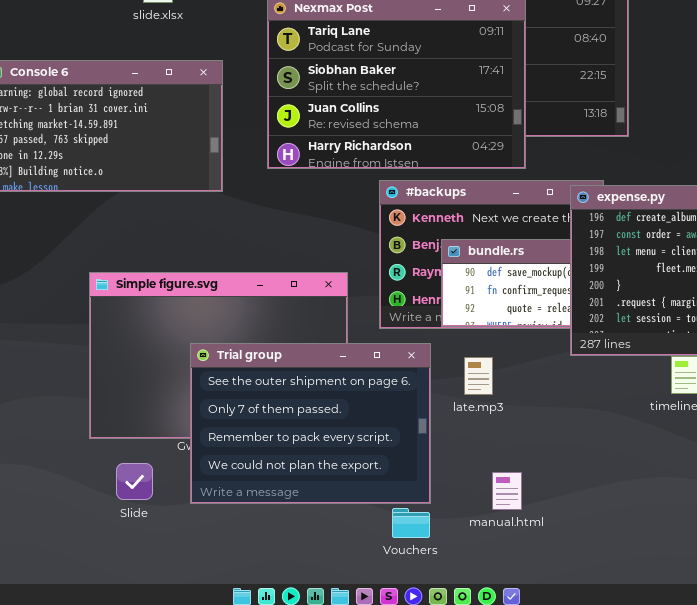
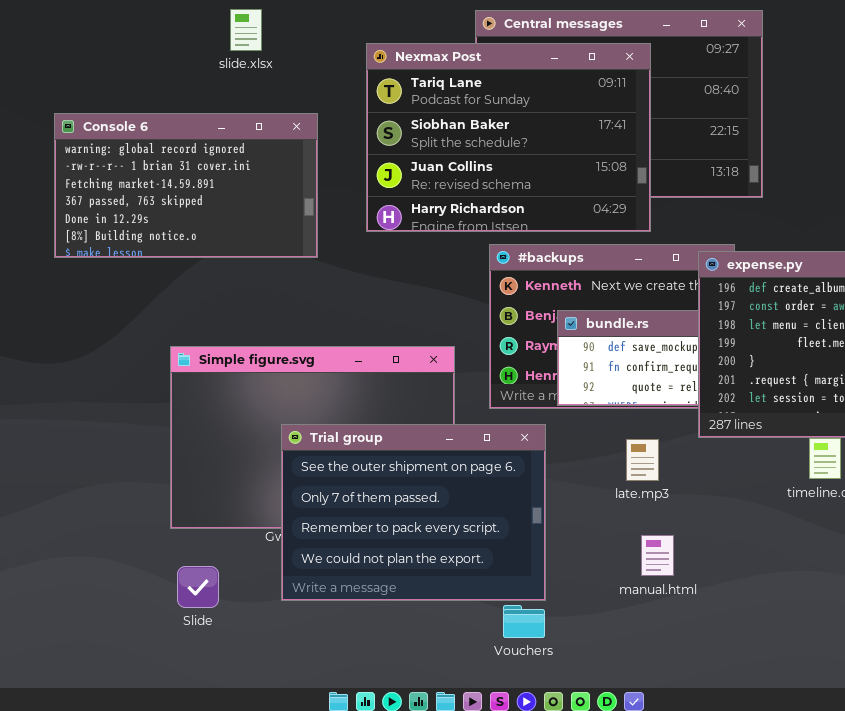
late.mp3: [464,357,493,395] -> [626,439,659,481], moved
Slide: [116,463,153,500] -> [177,566,219,608], moved
manual.html: [492,472,522,510] -> [641,535,674,576], moved

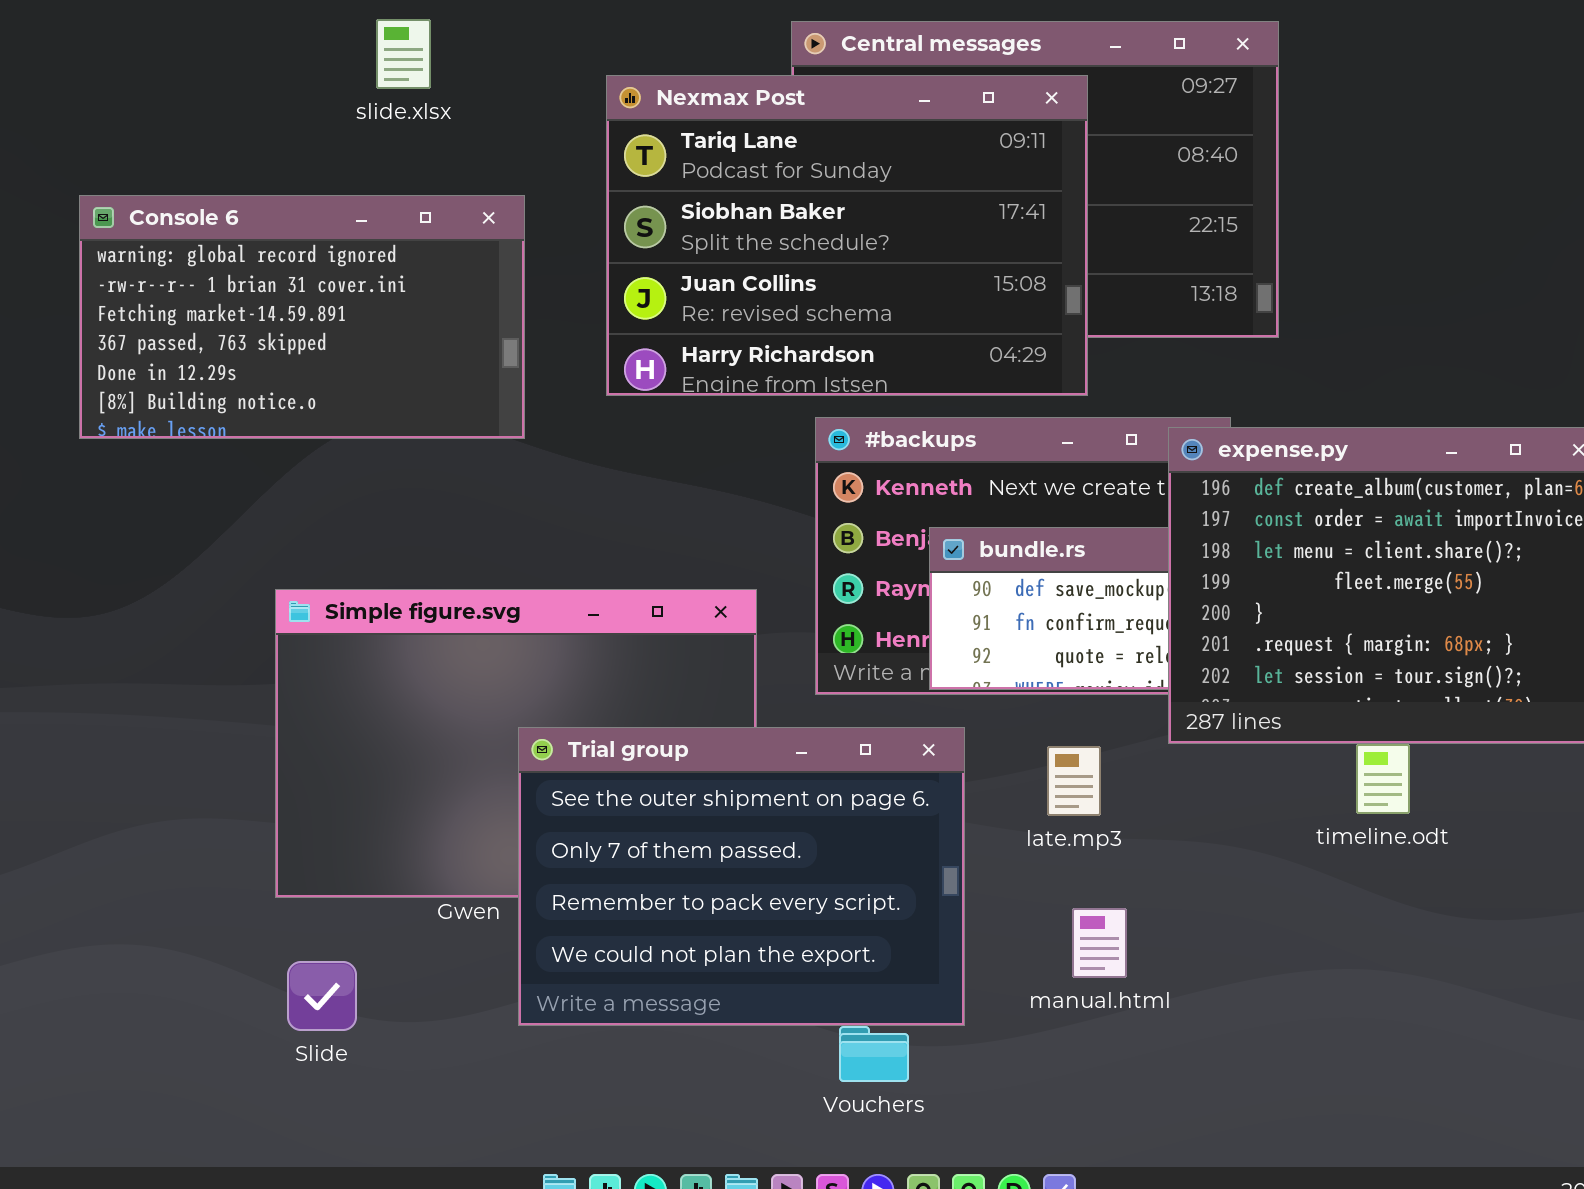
Trial group: [281,424,546,601] -> [518,727,965,1026], moved

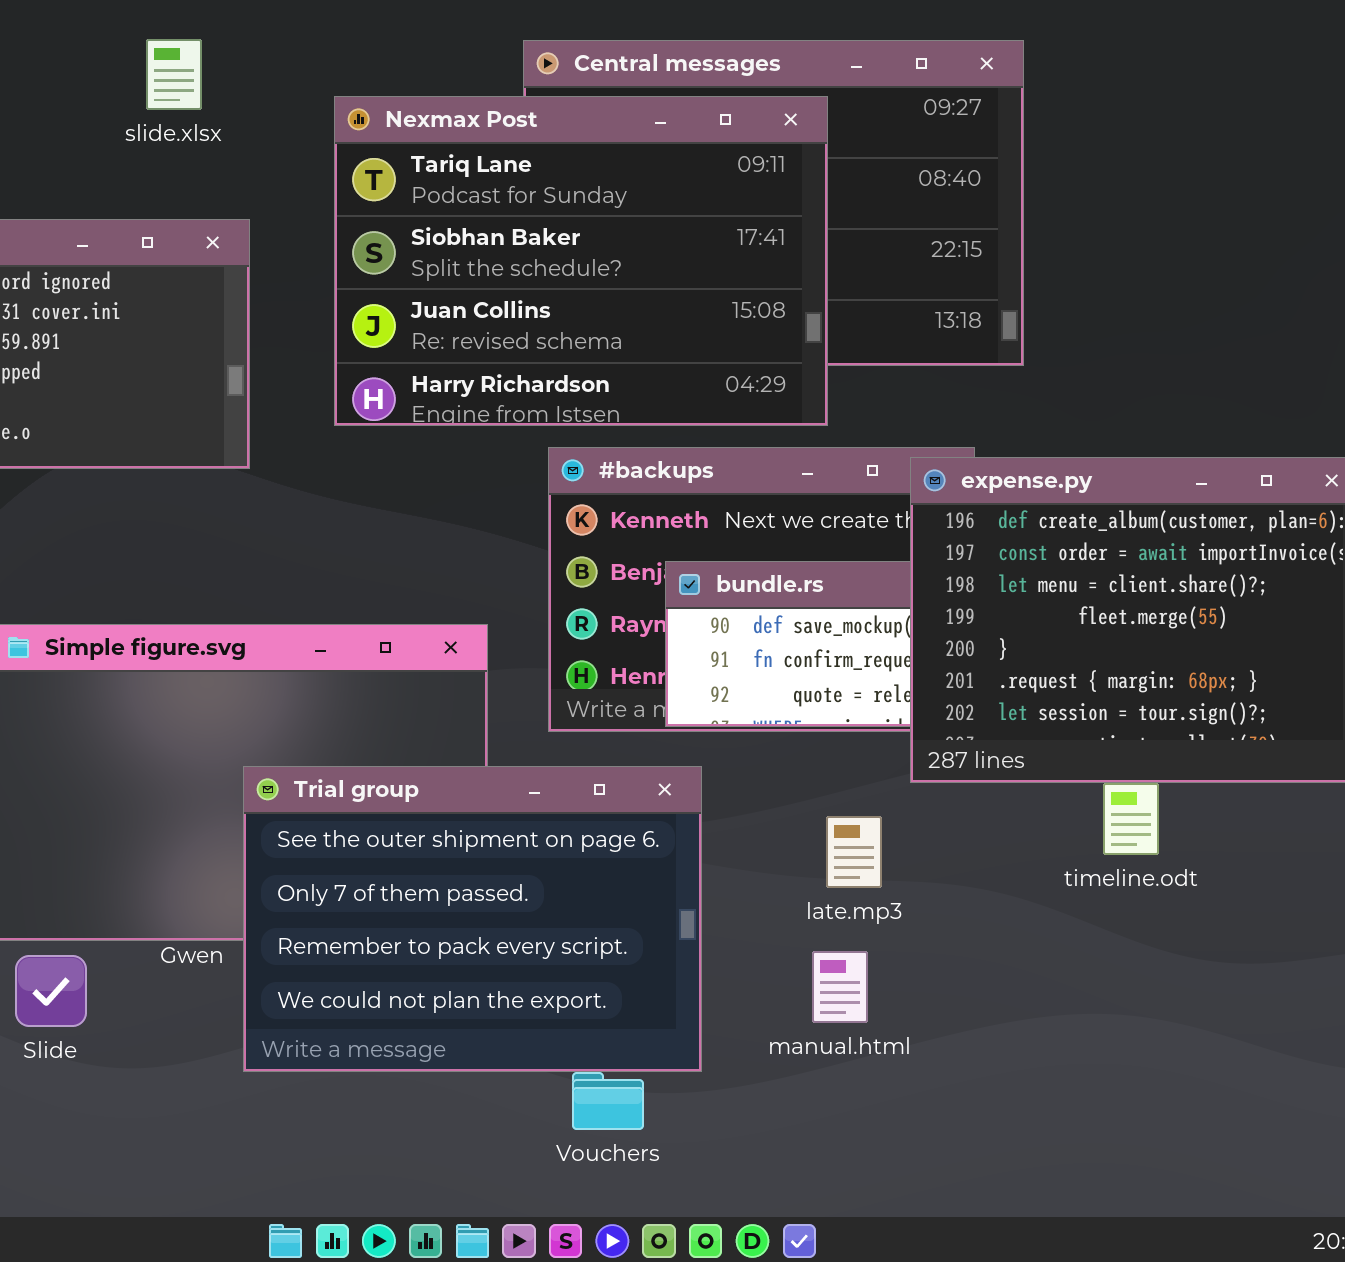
slide.xlsx: [376,19,431,89] -> [146,39,202,110], moved
late.mp3: [1047,746,1101,816] -> [826,816,882,888], moved
Slide: [287,961,357,1031] -> [15,955,87,1027], moved

